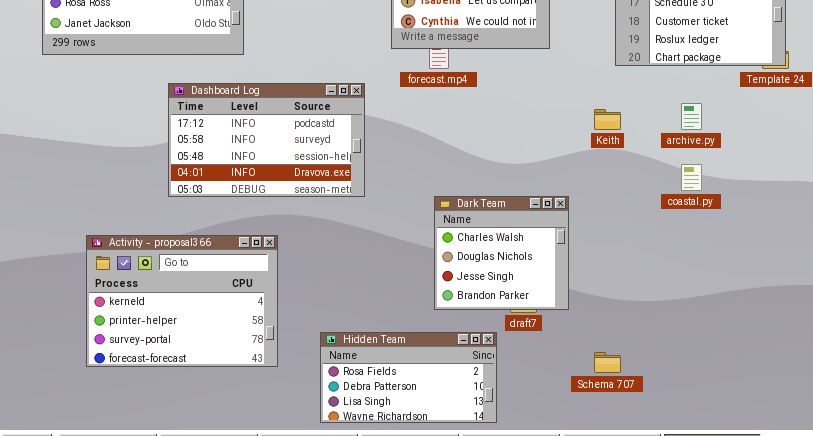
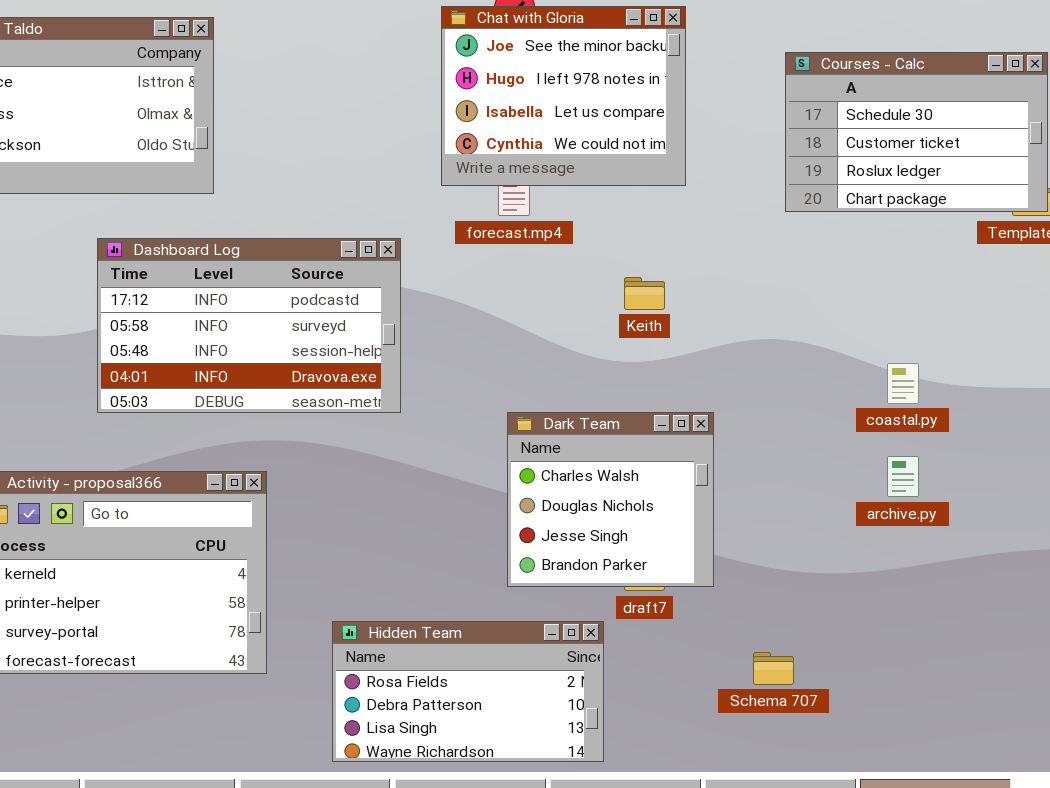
archive.py: [681,103,702,130] -> [887,456,919,497], moved
Keith: [594,109,621,130] -> [624,277,665,310], moved

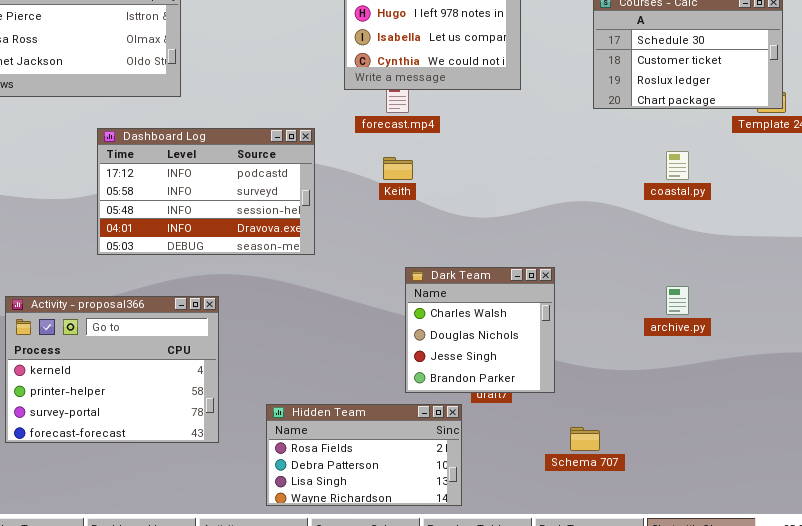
Keith: [624,277,665,310] -> [383,157,413,180], moved
coastal.py: [887,363,919,404] -> [666,151,689,180], moved
Dark Team: [507,412,714,587] -> [405,267,555,393], moved

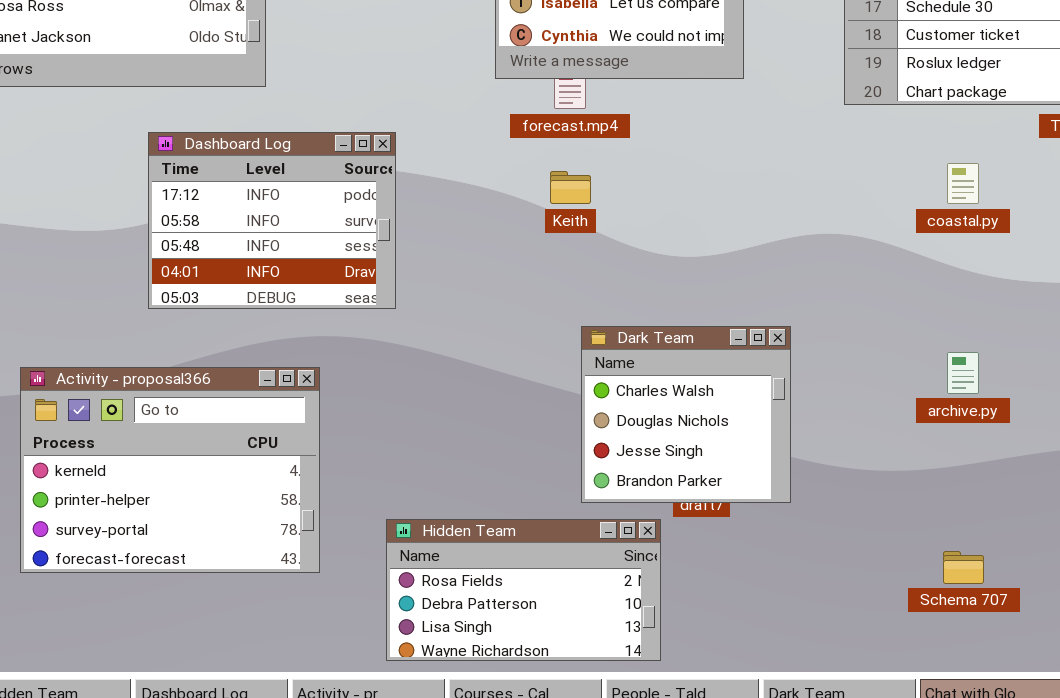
Dashboard Log: [97,128,315,255] -> [148,132,396,309], resized
Schema 707: [570,427,600,451] -> [943,551,984,584], moved

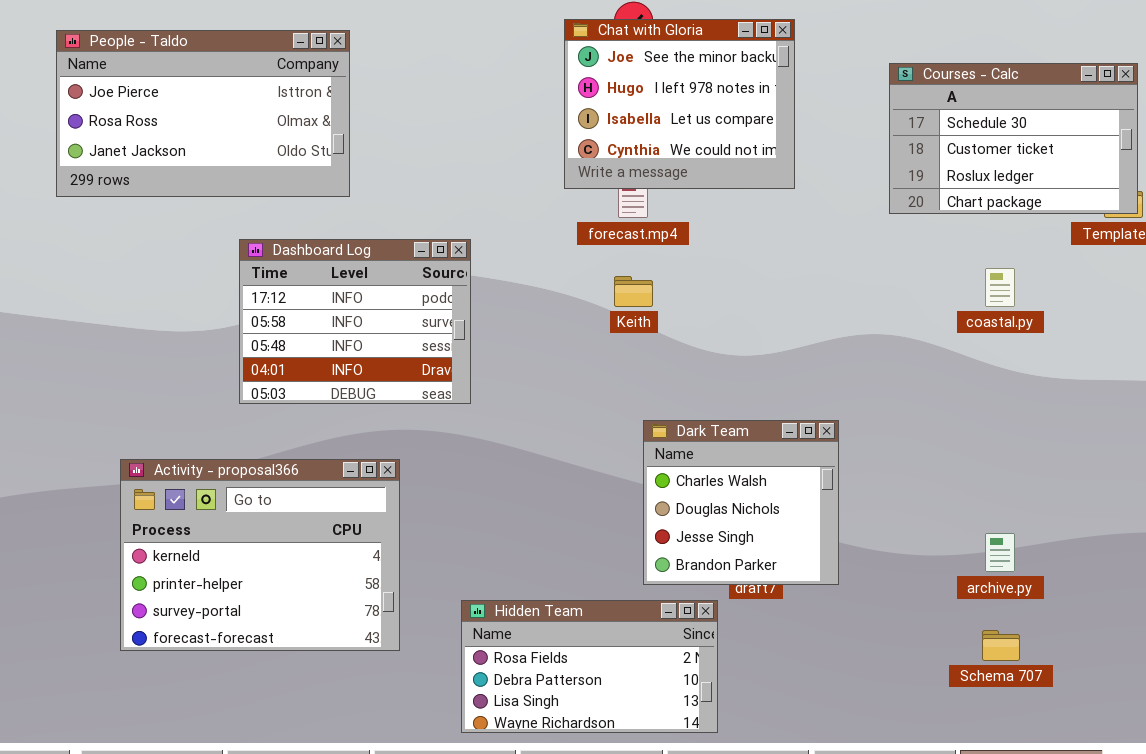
archive.py: [947,352,979,394] -> [985,533,1015,572], moved

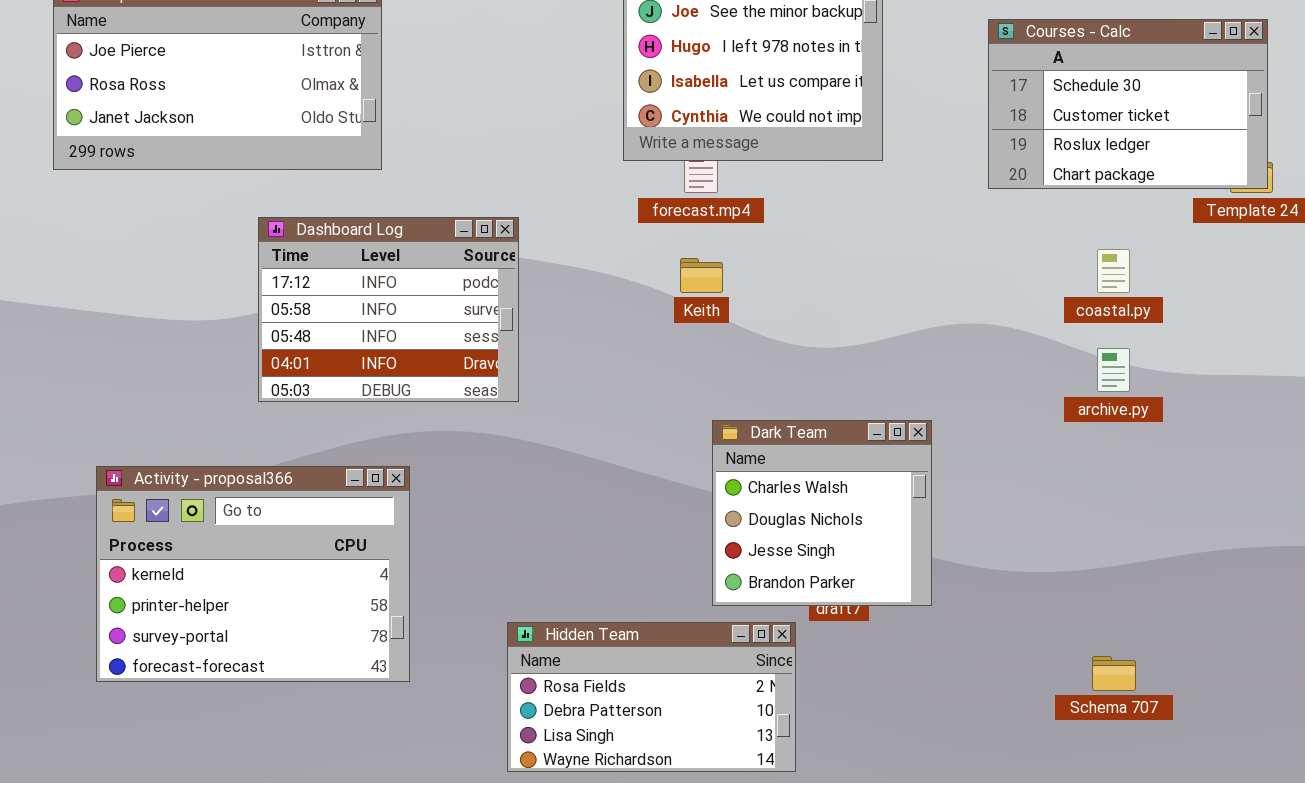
Activity - proposal366: [120,459,400,651] -> [96,466,410,682], moved
archive.py: [985,533,1015,572] -> [1097,348,1130,392], moved

